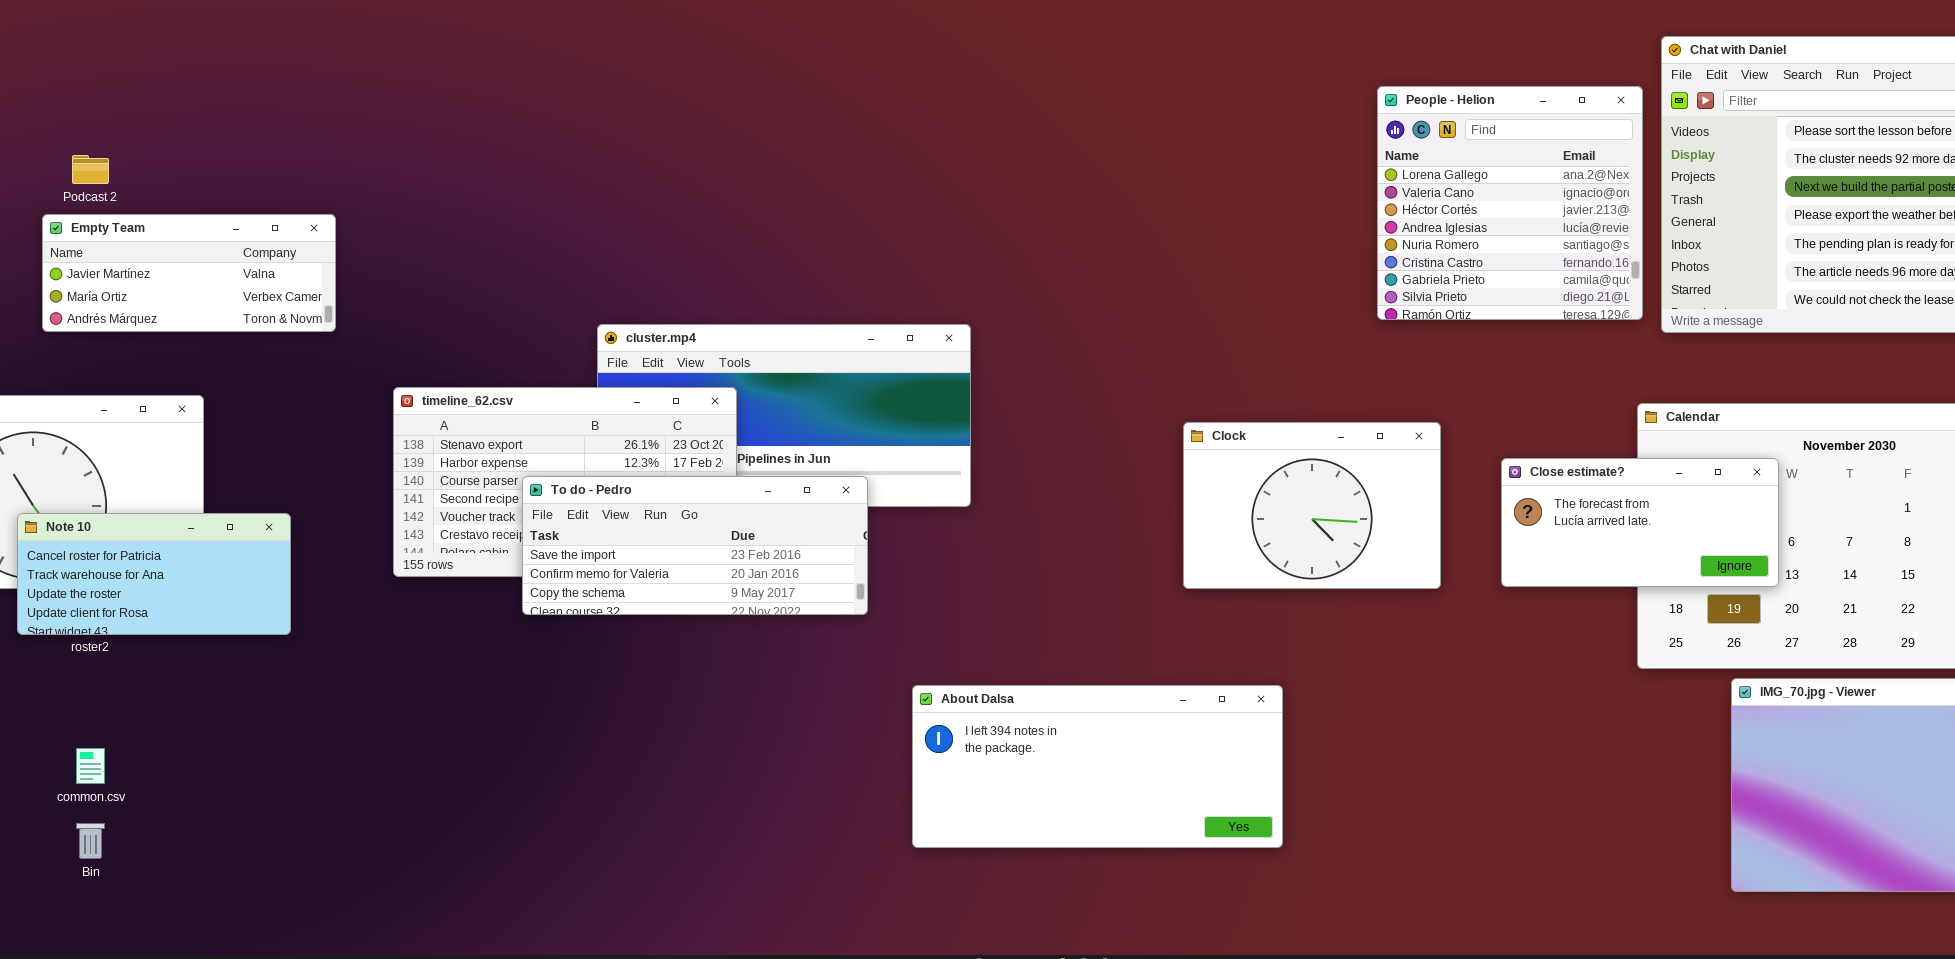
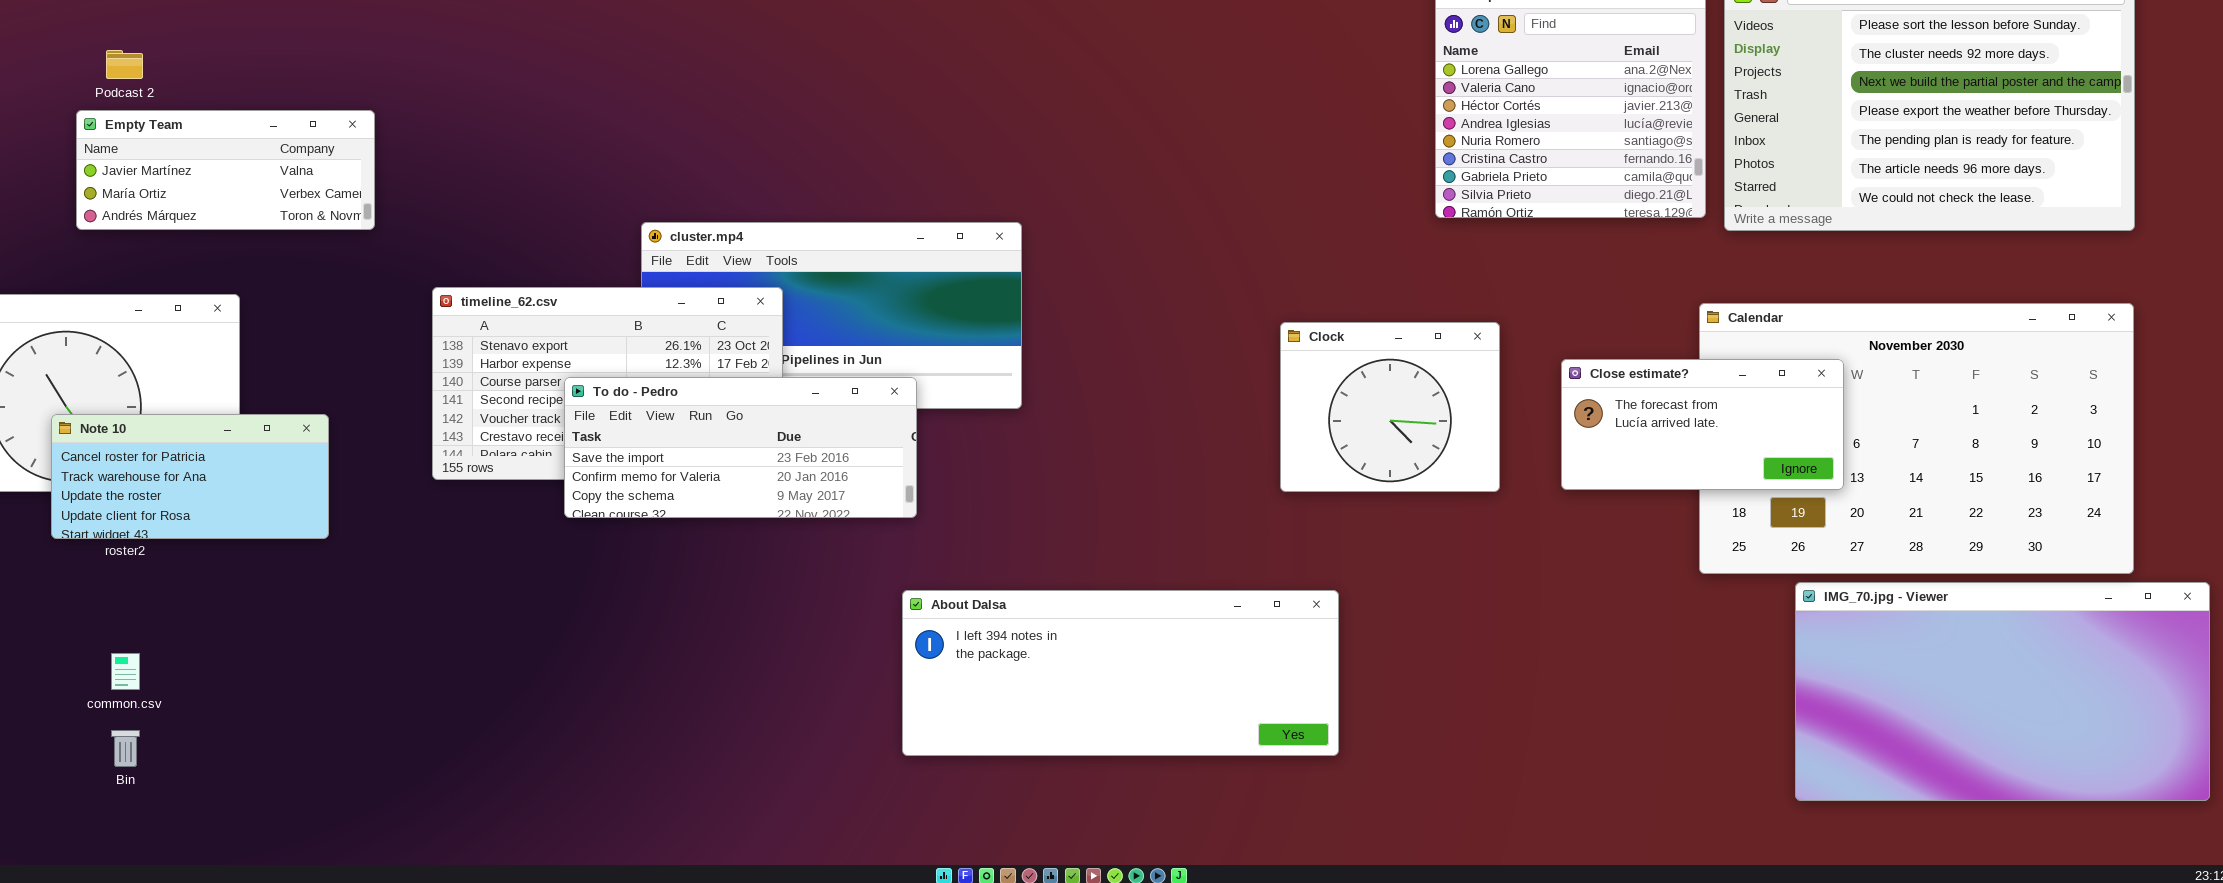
Clock: [1183,422,1441,589] -> [1280,322,1500,492], resized
About Dalsa: [912,685,1283,848] -> [902,590,1339,756], resized

